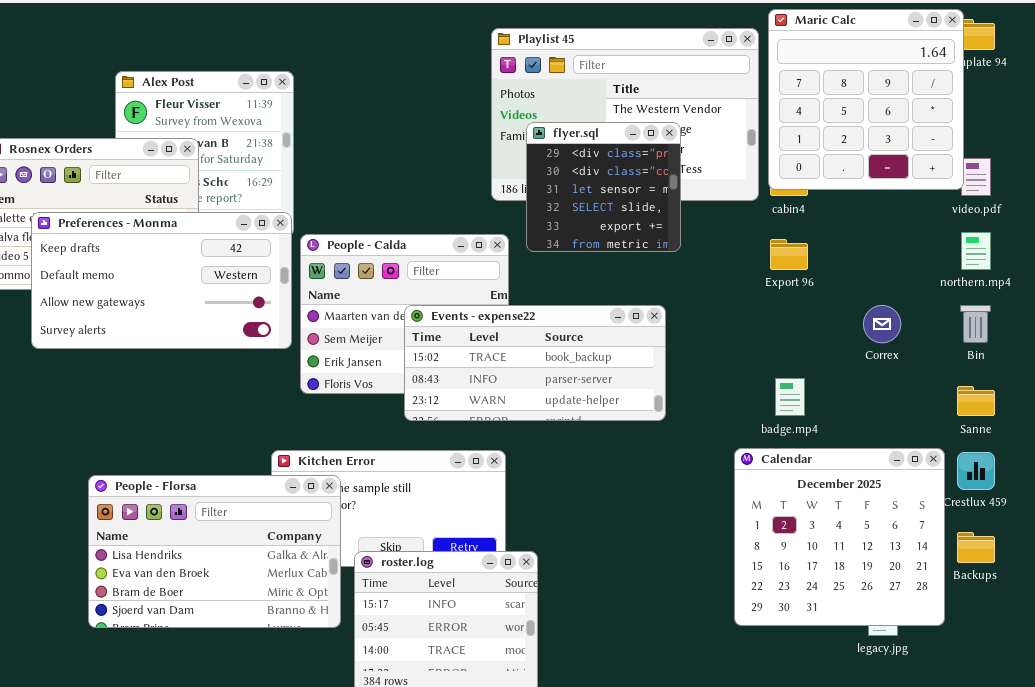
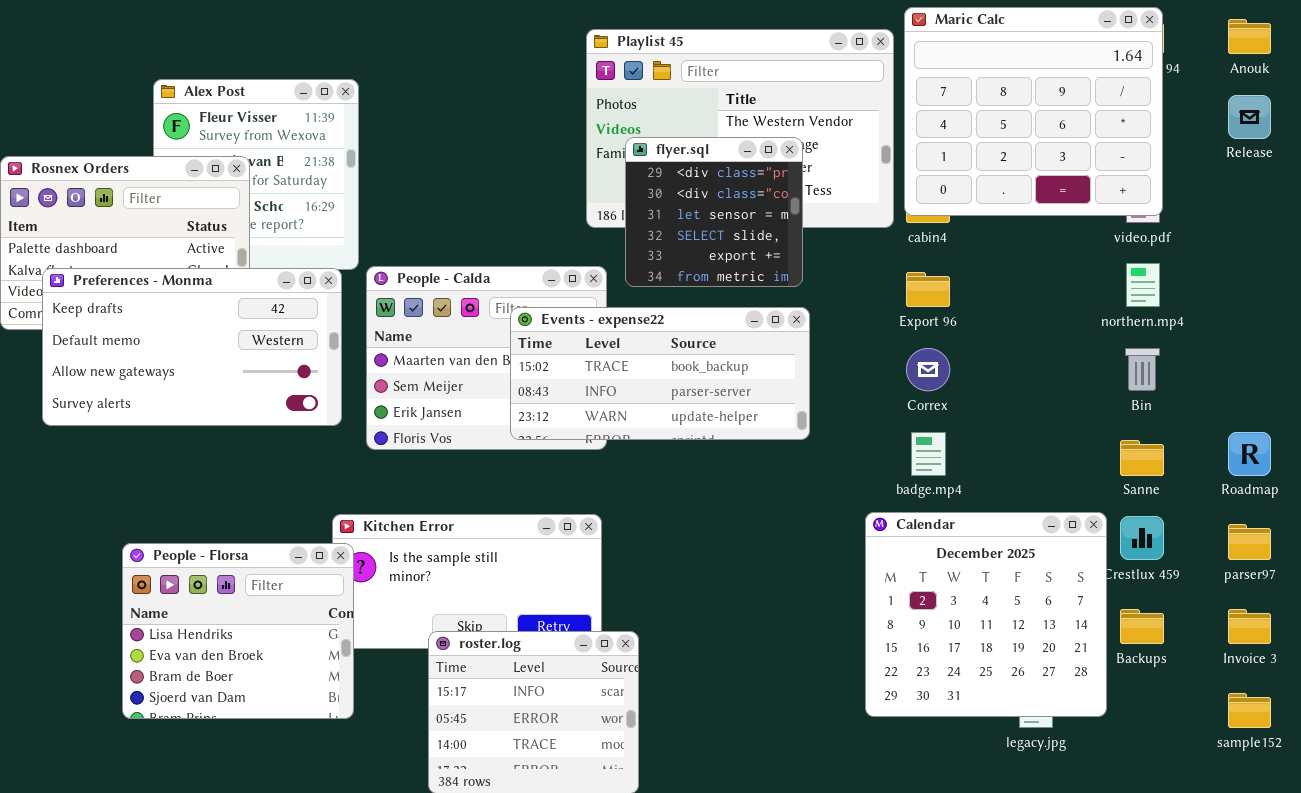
Maric Calc: [768,9,964,190] -> [904,7,1163,216], resized
Preferences - Monma: [31,212,292,349] -> [42,268,342,426], moved
Events - expense22: [404,305,666,421] -> [510,307,810,440], moved
Correx: [863,305,901,343] -> [906,348,950,391], moved
People - Florsa: [88,475,341,628] -> [122,543,354,719], resized

